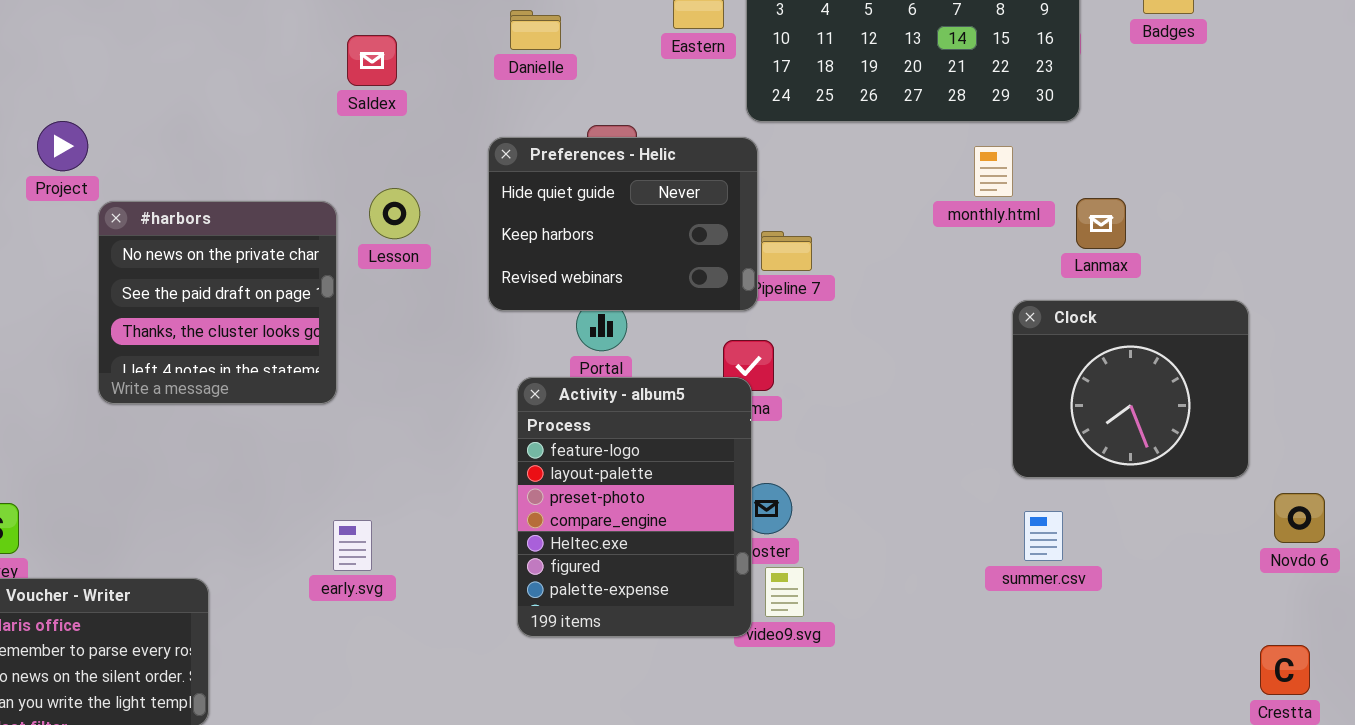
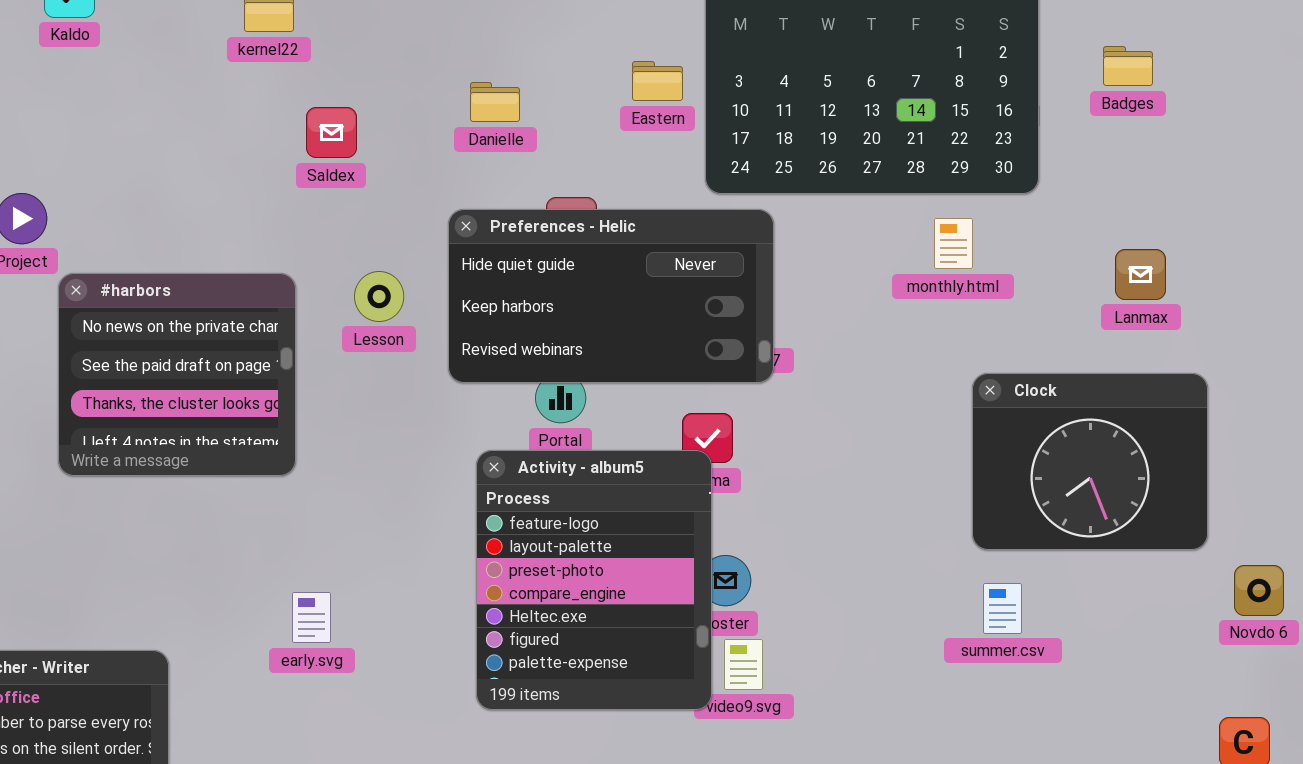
Preferences - Helic: [488,137,758,311] -> [448,209,774,383], resized
Lesson: [369,188,420,239] -> [354,271,404,322], moved
Lanmax: [1076,198,1126,249] -> [1115,249,1166,300], moved

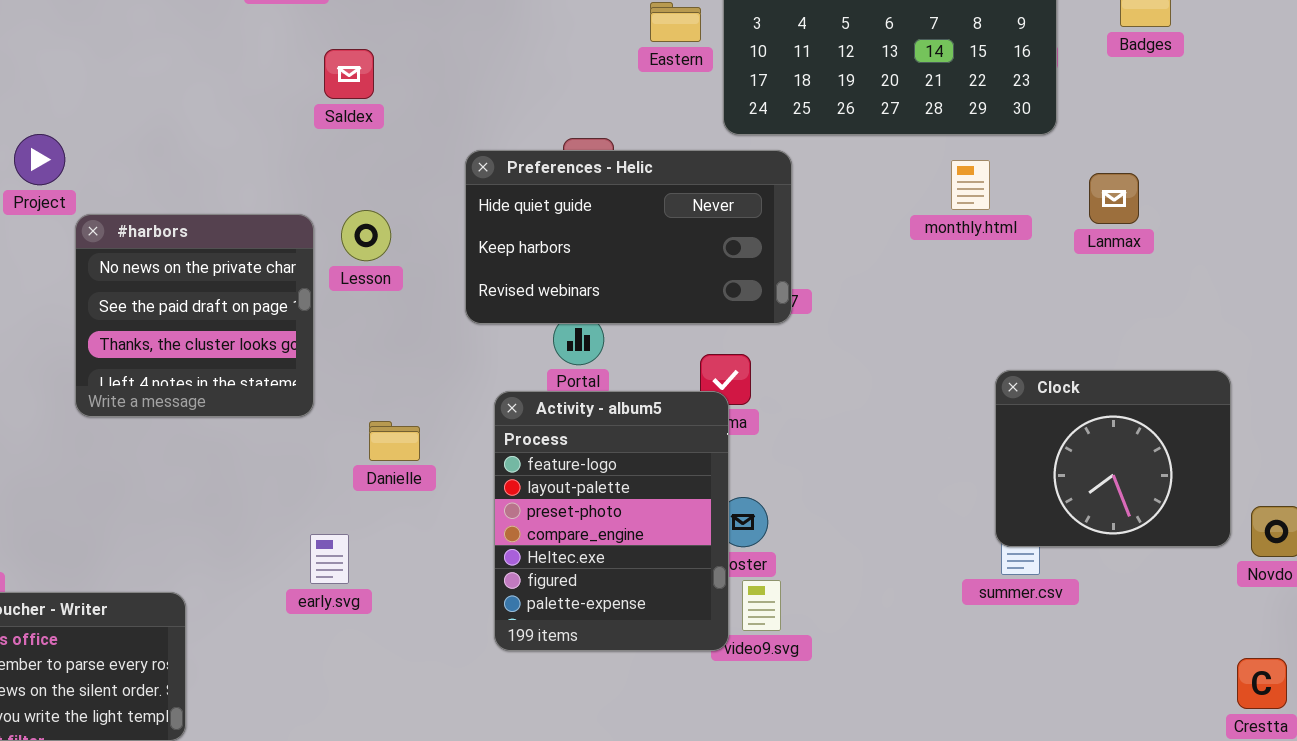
Danielle: [470,82,520,122] -> [369,421,420,461], moved
Lanmax: [1115,249,1166,300] -> [1089,173,1139,224], moved
Lesson: [354,271,404,322] -> [341,210,391,261], moved
Clock: [972,373,1208,550] -> [995,370,1231,547], moved

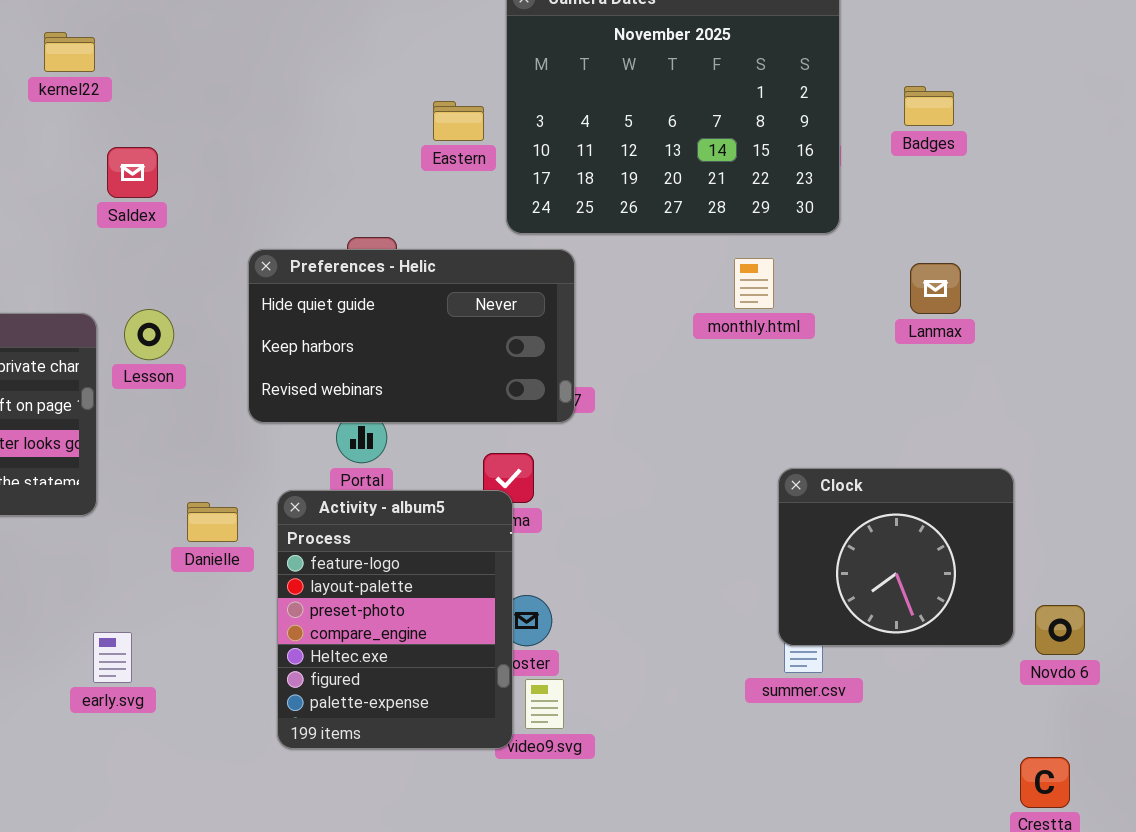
Lanmax: [1089,173,1139,224] -> [910,263,961,314], moved
Danielle: [369,421,420,461] -> [187,502,238,542], moved

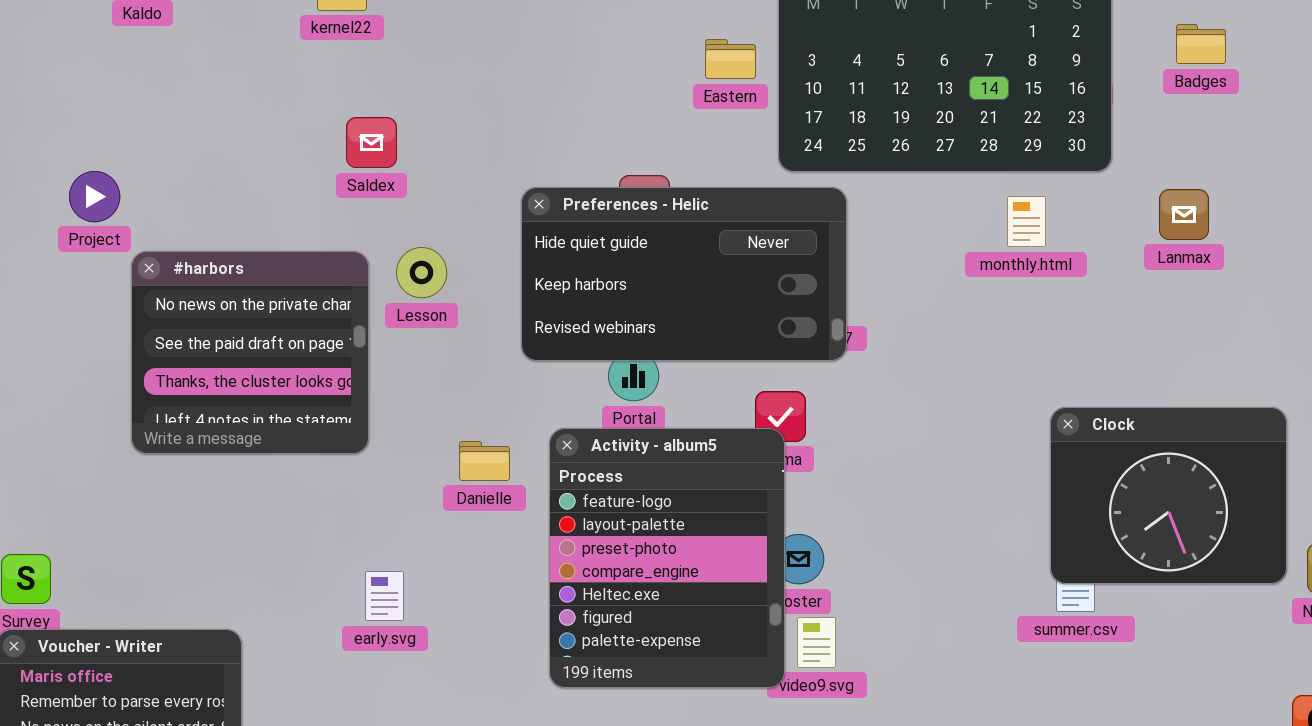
Saldex: [107,147,158,198] -> [346,117,397,168], moved
Lanmax: [910,263,961,314] -> [1159,189,1209,240], moved

